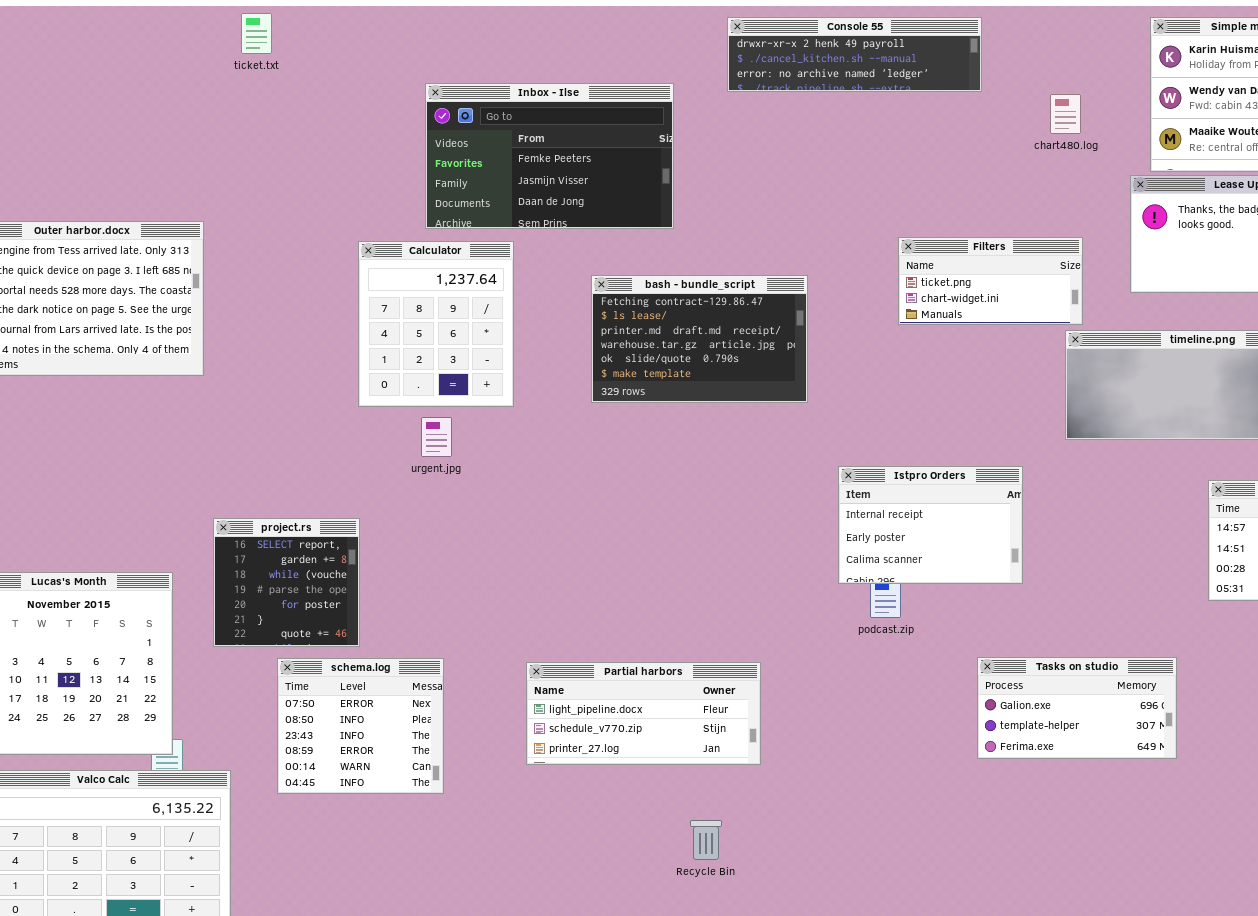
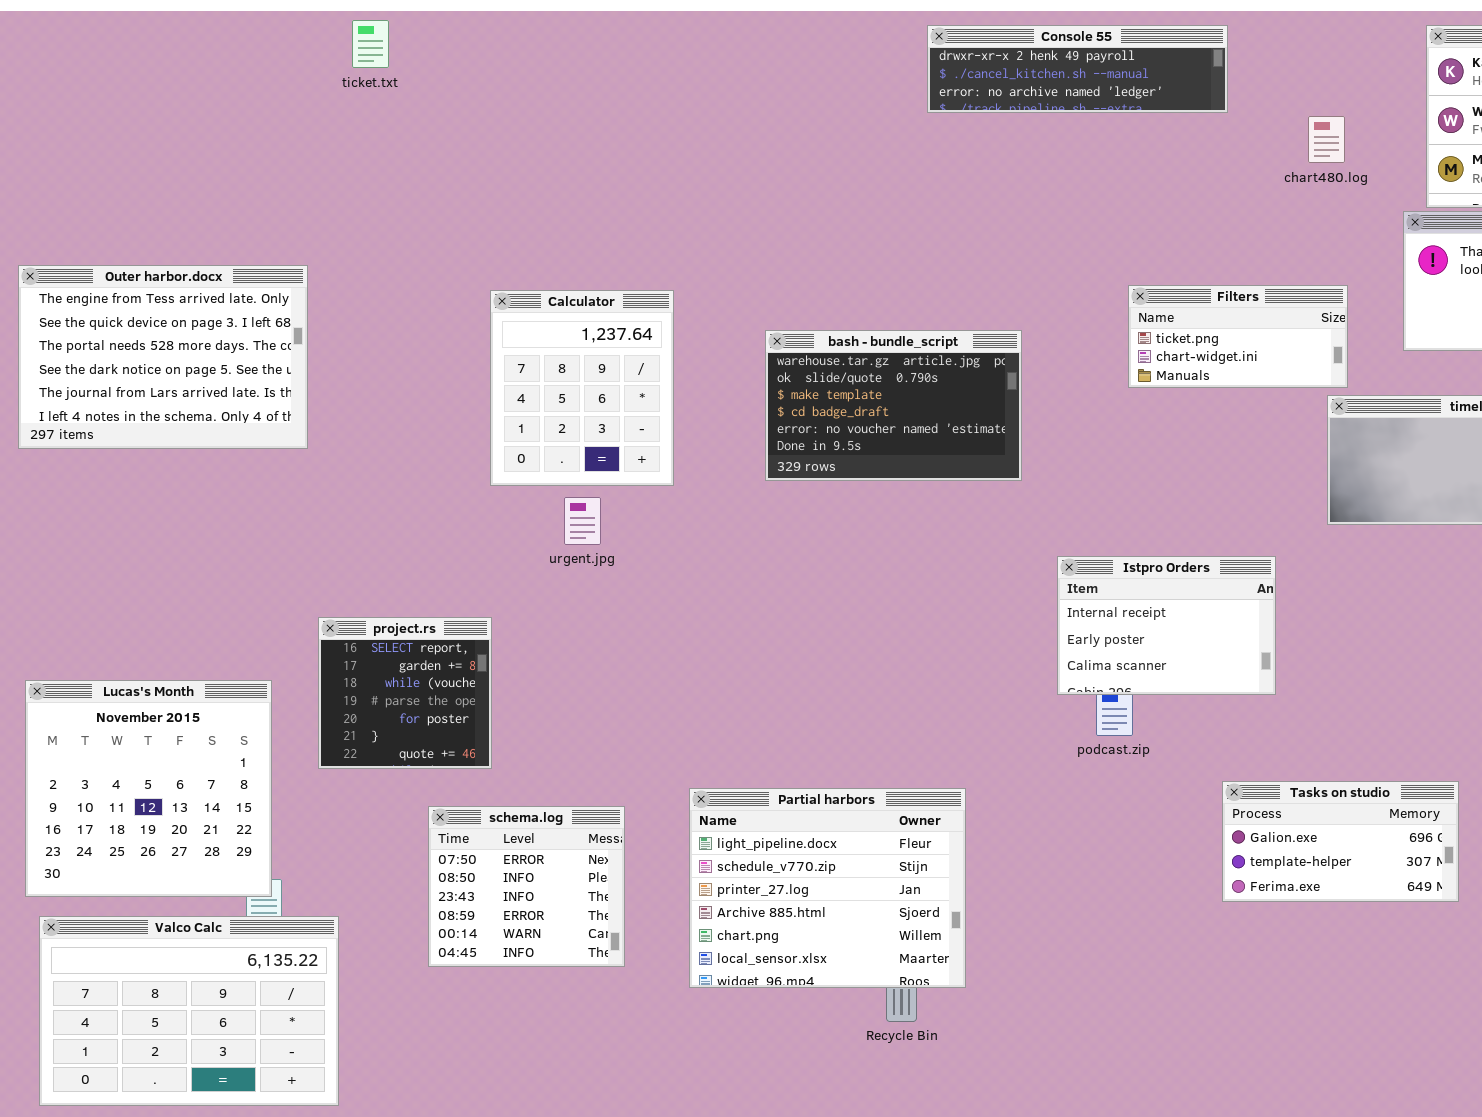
Inbox - Ilse: [425,83,674,229] -> none, closed
bash - bundle_script: [591,275,808,403] -> [765,330,1022,481], scrolled down 3 rows
schema.log: [277,658,444,794] -> [428,806,625,967], moved
Partial harbors: [526,662,761,765] -> [689,788,966,988], resized

